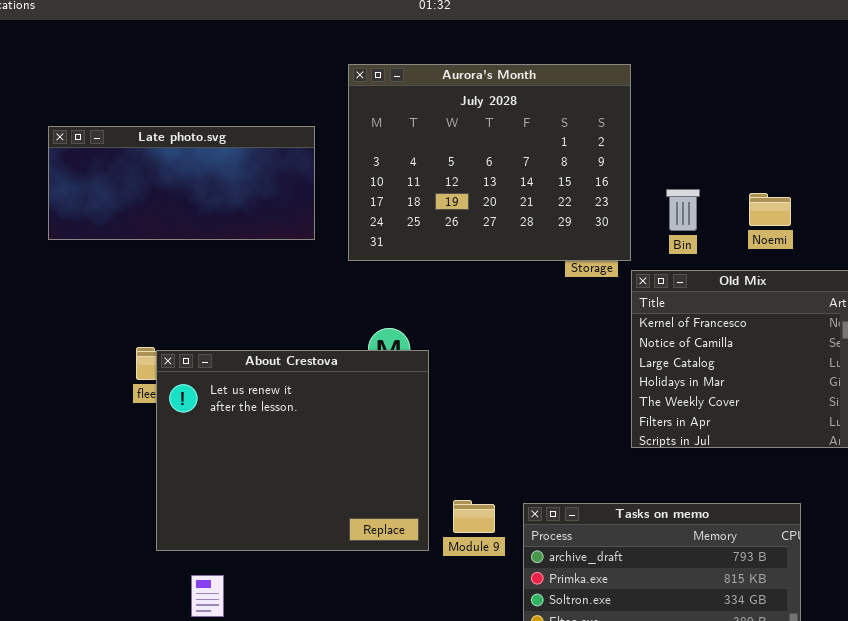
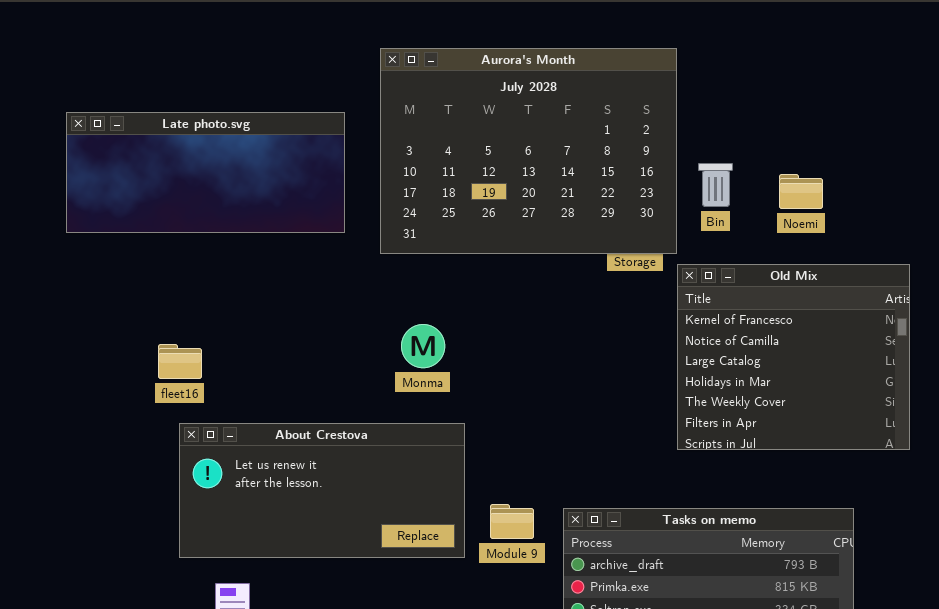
Bin: [666,189,700,231] -> [698,163,733,207], moved
Noemi: [749,193,791,226] -> [779,174,823,209], moved
About Crestova: [156,350,429,551] -> [179,423,465,558], resized

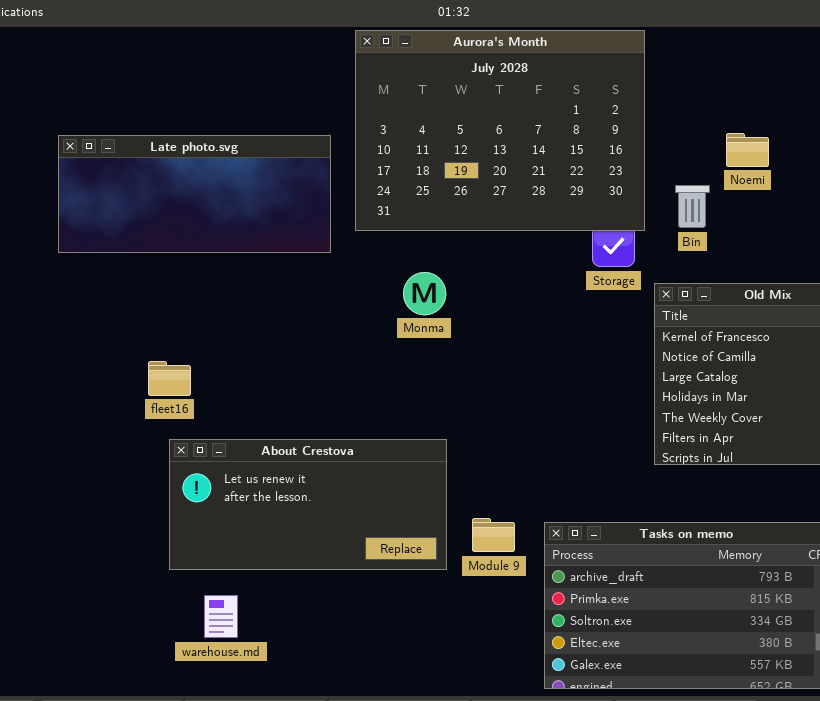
Aurora's Month: [380,48,677,254] -> [355,30,645,231], moved
Noemi: [779,174,823,209] -> [726,133,769,167], moved
Monma: [401,324,445,368] -> [403,272,446,315], moved

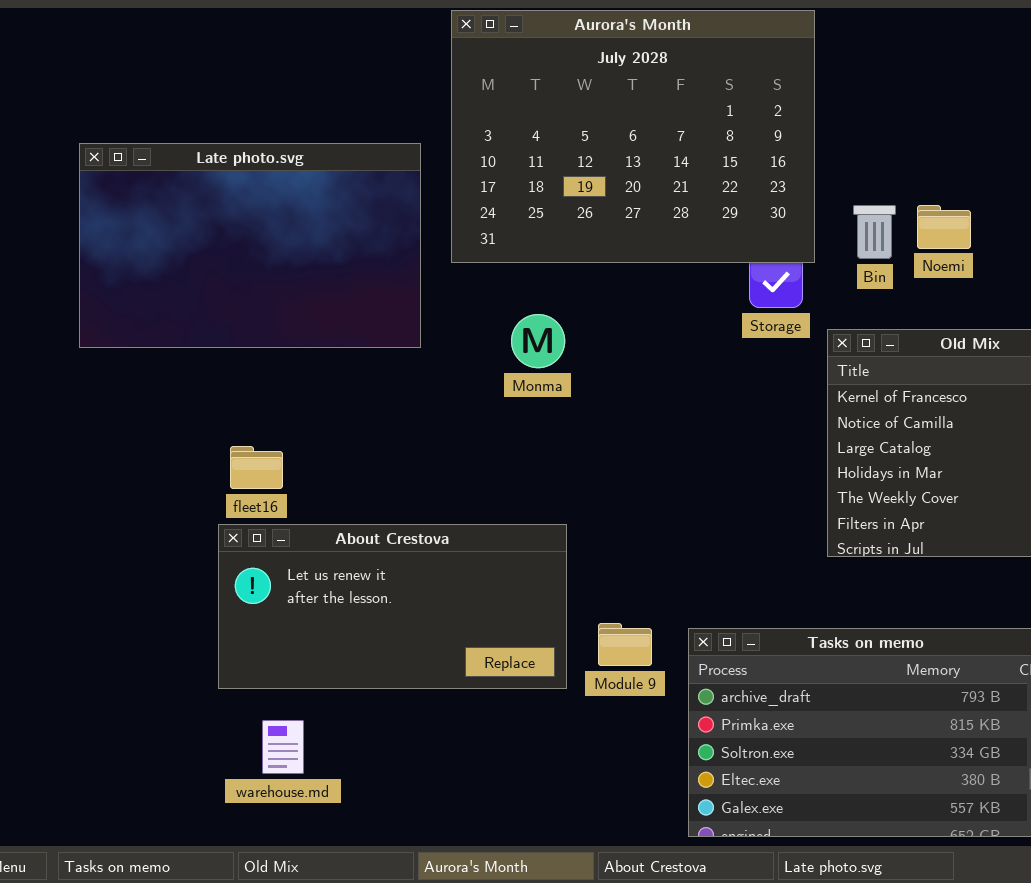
Noemi: [726,133,769,167] -> [917,205,971,249], moved
Late photo.svg: [58,135,331,253] -> [79,143,421,348], resized
fleet16: [148,361,191,396] -> [230,446,283,489], moved

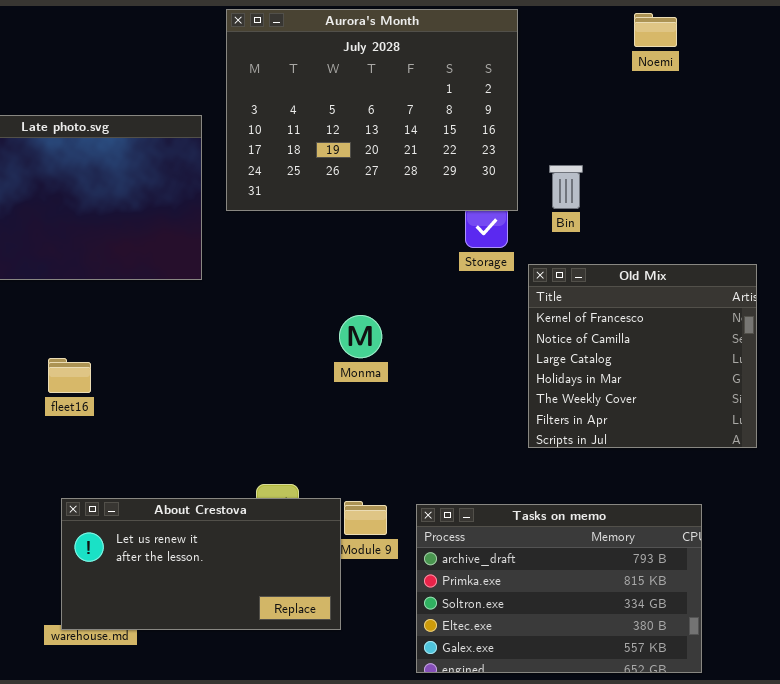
Noemi: [917,205,971,249] -> [634,13,677,47], moved
Monma: [511,314,565,368] -> [339,315,382,358], moved
About Crestova: [218,524,567,689] -> [61,498,341,630], moved

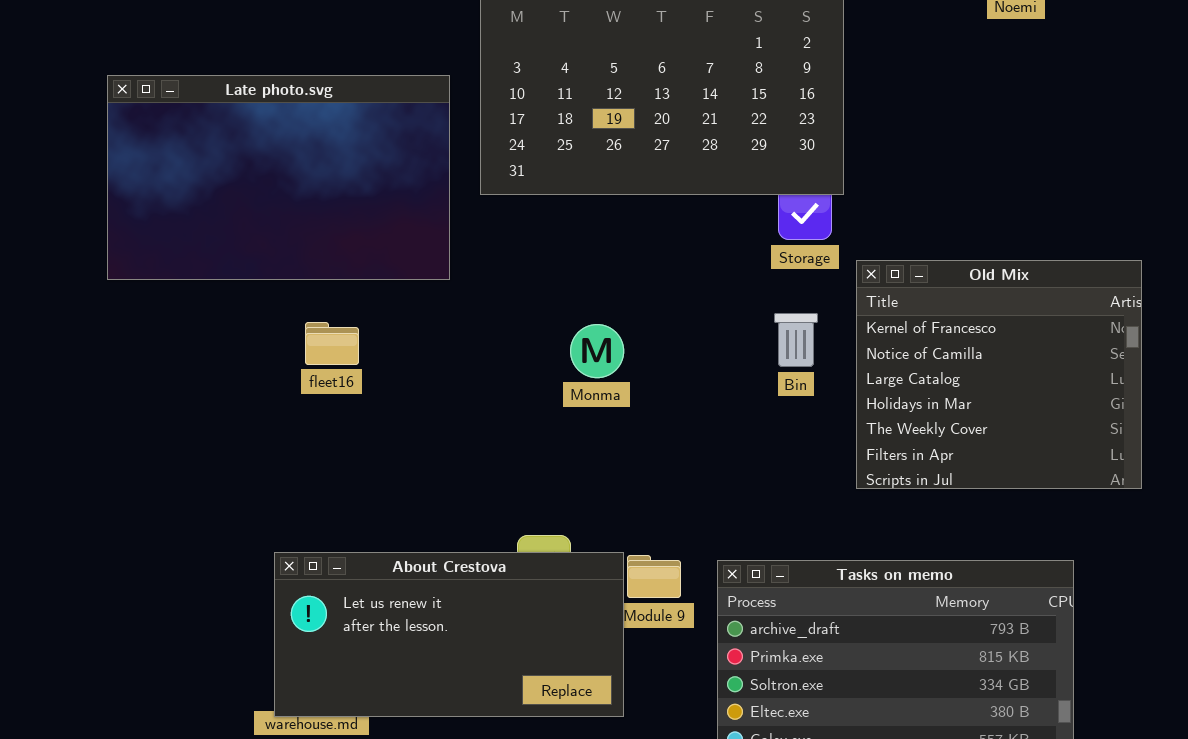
Bin: [549,165,583,209] -> [774,313,818,367], moved
Monma: [339,315,382,358] -> [570,324,624,378], moved
fleet16: [48,358,91,393] -> [305,322,359,365], moved

